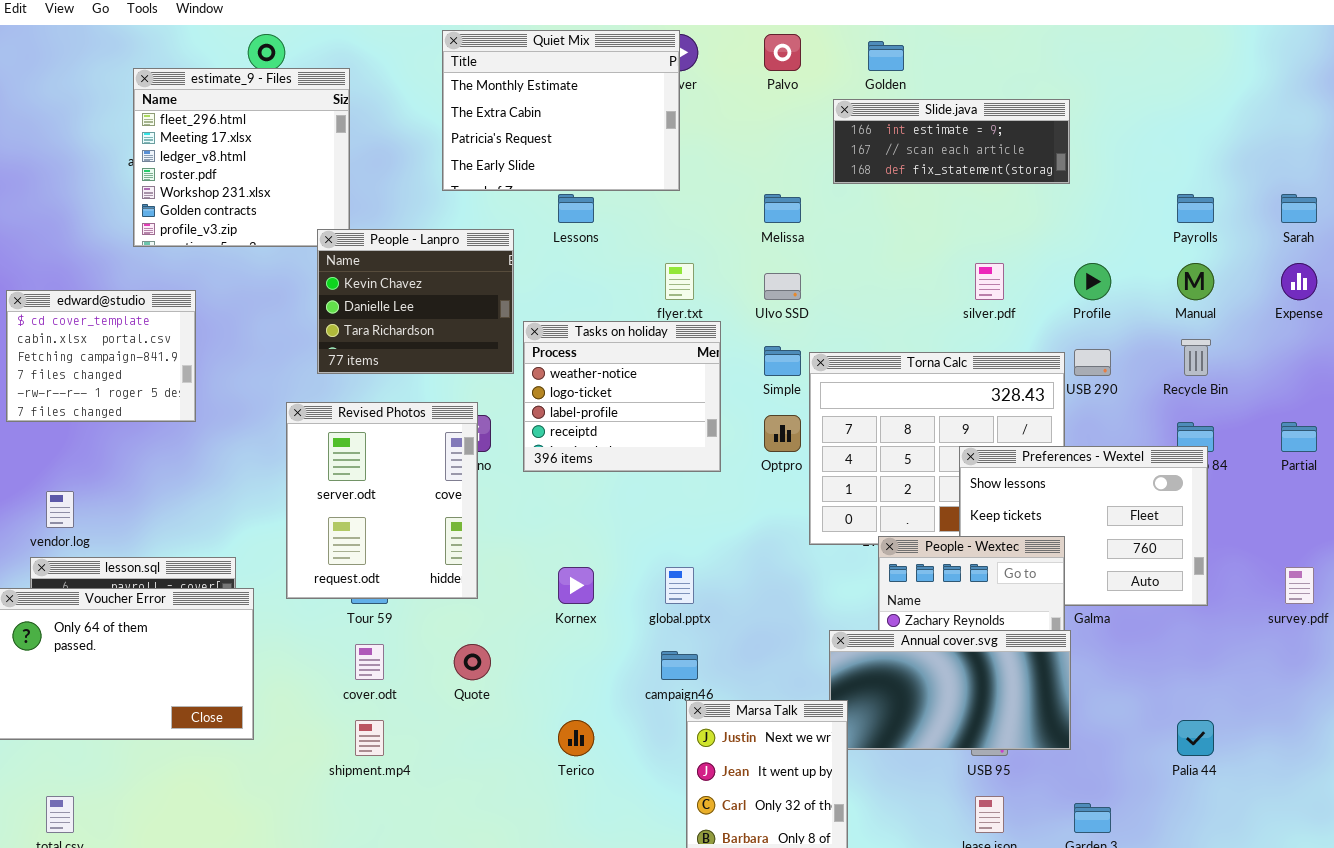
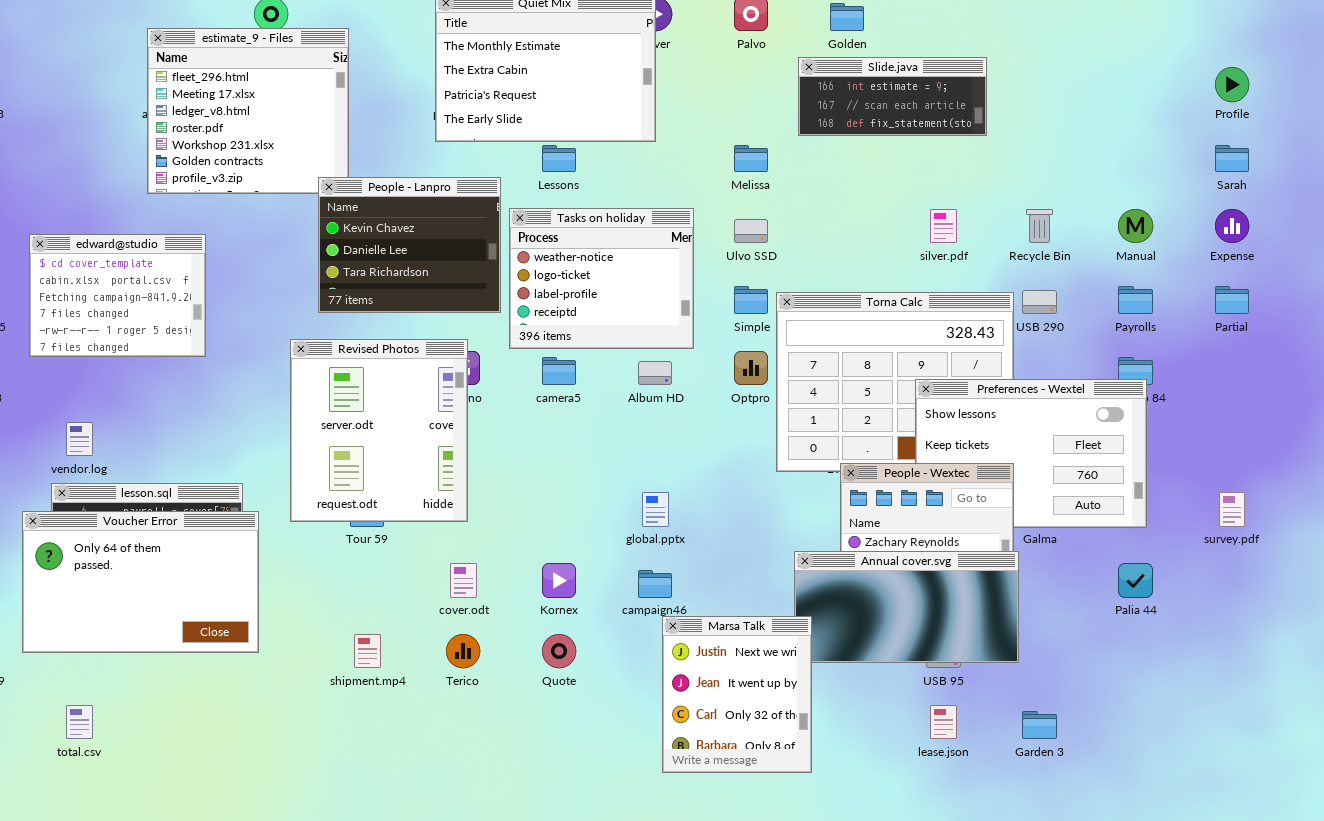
Slide.java: [833,99,1070,184] -> [798,57,987,136], resized
Payrolls: [1177,194,1214,223] -> [1118,286,1153,314], moved
Profile: [1074,263,1111,300] -> [1215,67,1249,102], moved
Tasks on holiday: [523,321,721,472] -> [509,208,694,349], moved
Recycle Bin: [1181,339,1211,376] -> [1026,209,1053,243], moved
Partial: [1281,422,1317,452] -> [1215,286,1249,314], moved
Kornex: [558,567,594,604] -> [542,563,576,598], moved
cover.odt: [355,644,384,680] -> [450,563,477,598], moved
Quote: [454,644,491,680] -> [542,634,576,668], moved
Terico: [558,720,594,756] -> [446,634,480,668], moved
Palia 44: [1177,720,1214,756] -> [1118,563,1153,598], moved

